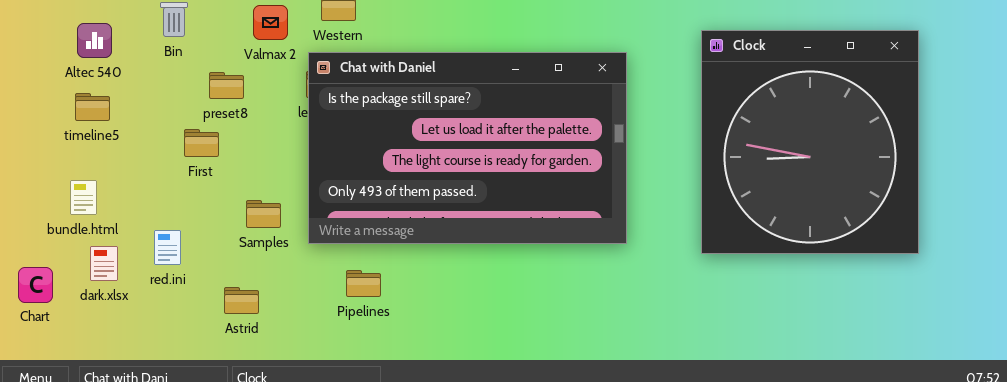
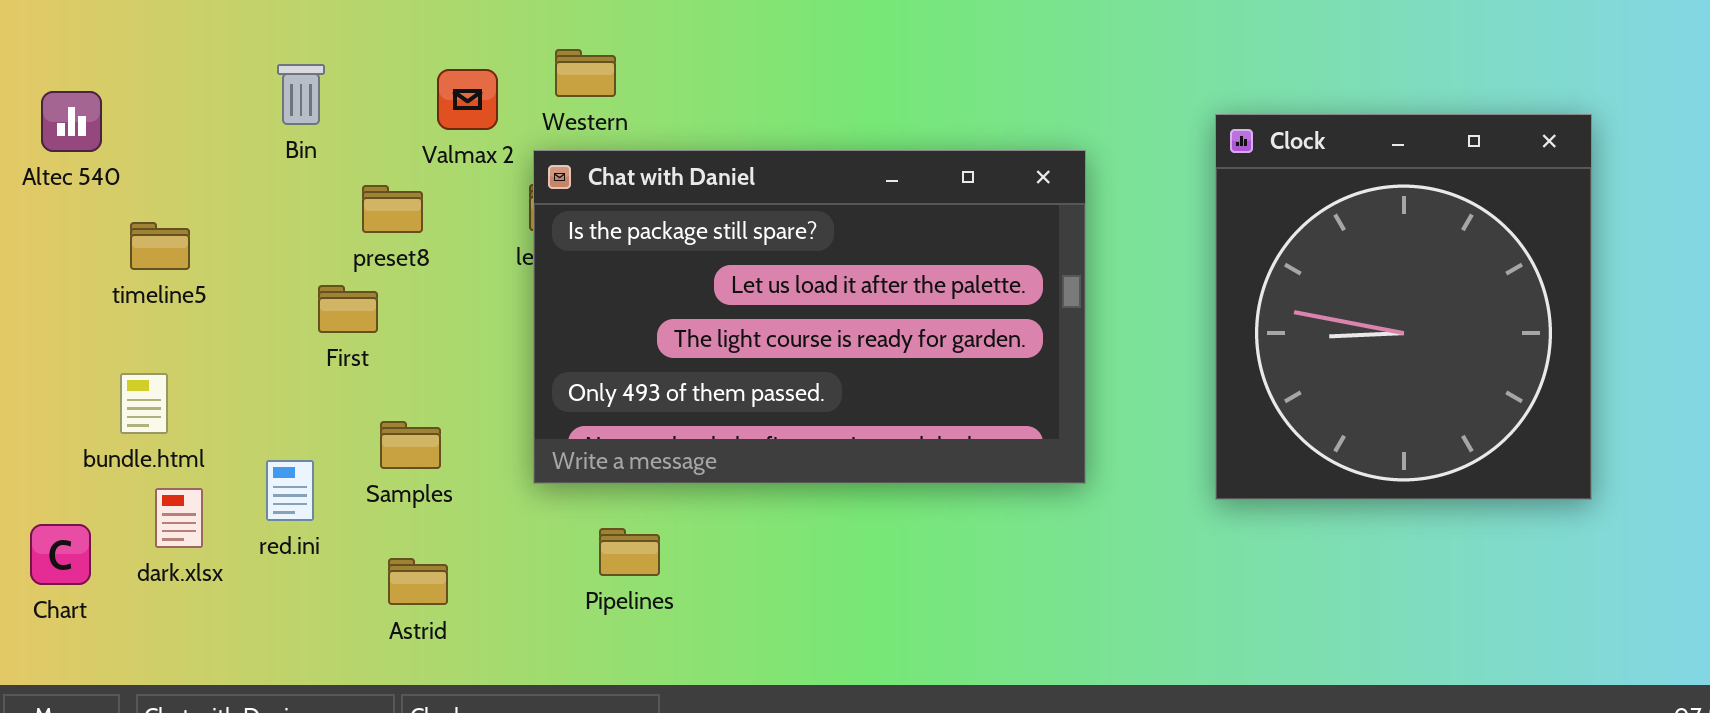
Altec 540: [77,23,112,58] -> [41,91,102,152], moved
Samples: [246,200,281,228] -> [380,421,441,469], moved

